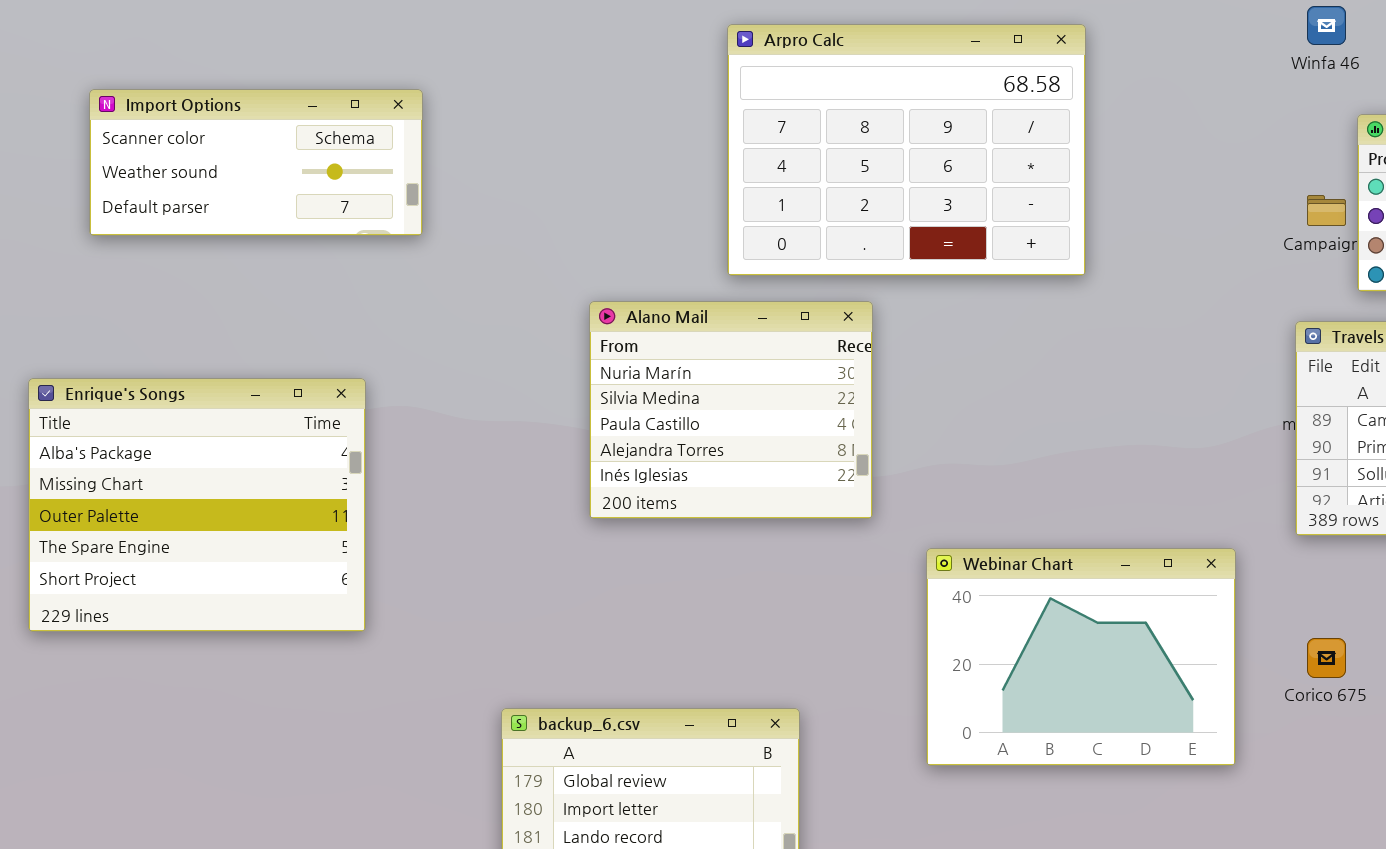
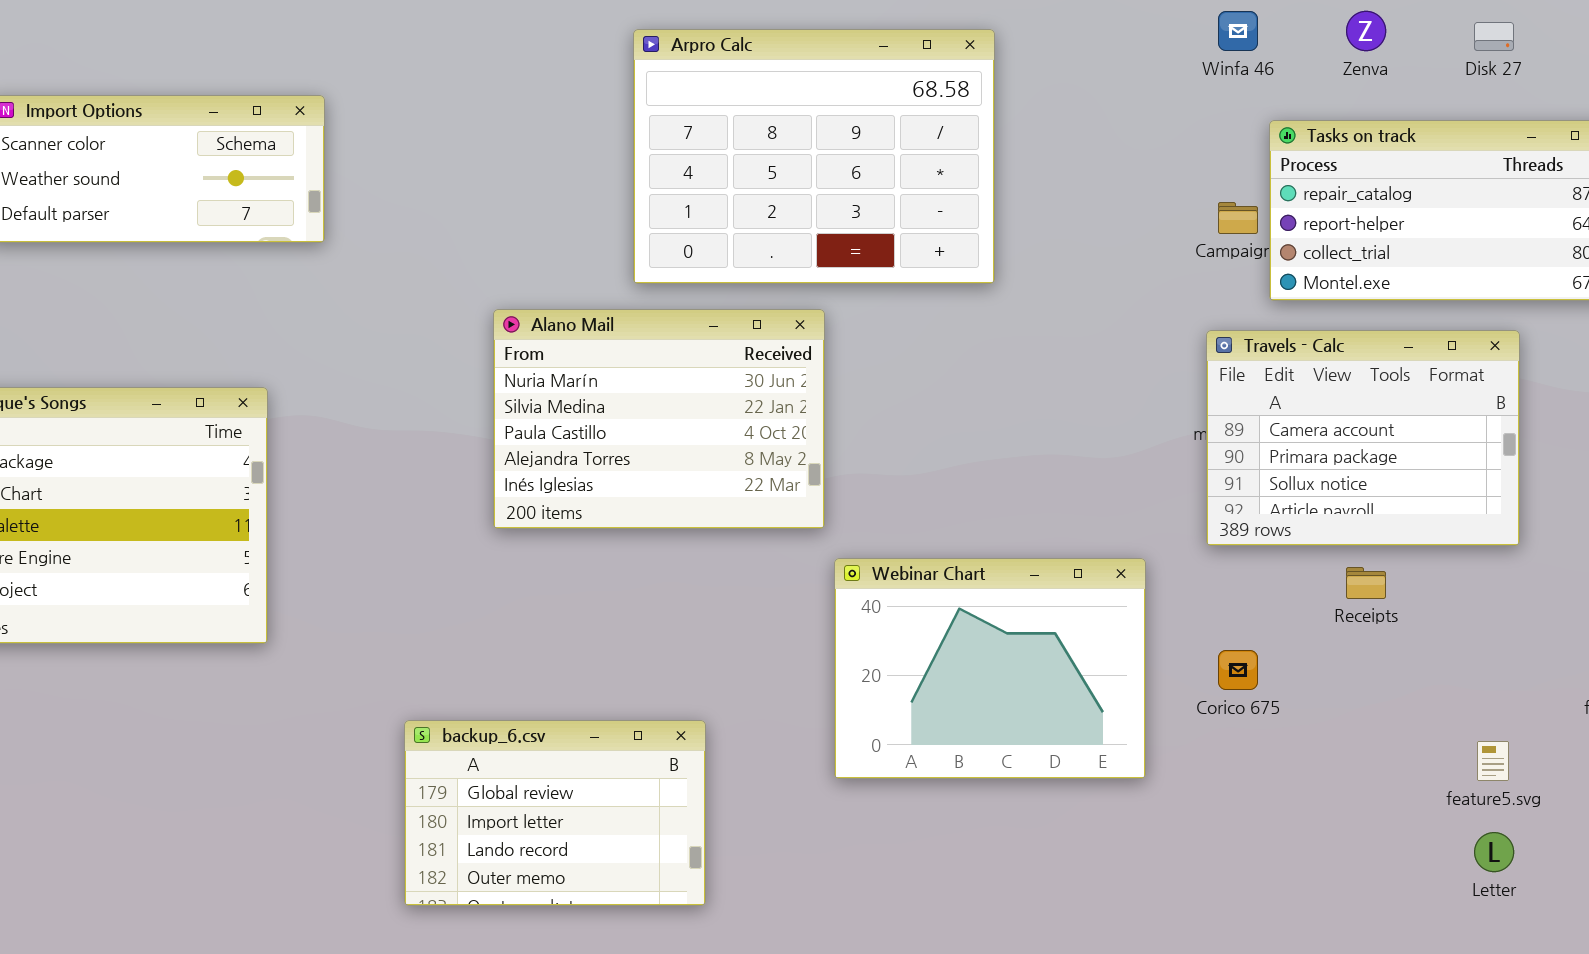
Alano Mail: [589,301,873,519] -> [493,309,825,529], resized

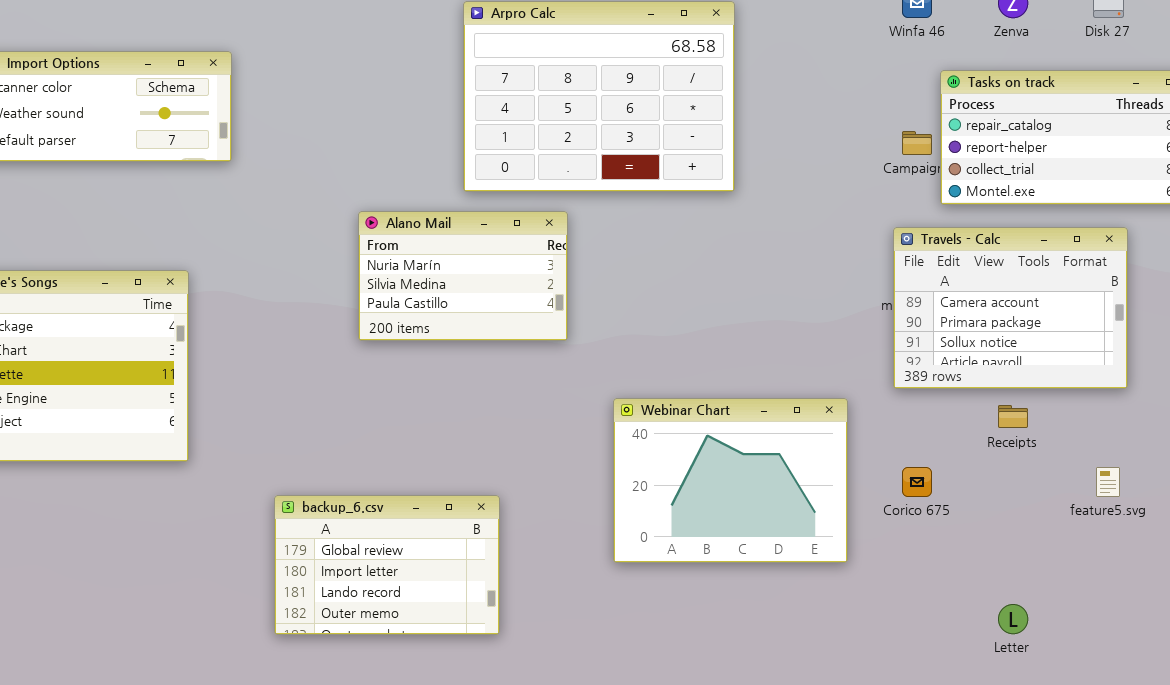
Alano Mail: [493,309,825,529] -> [358,211,568,341], resized
backup_6.csv: [404,720,706,906] -> [274,495,500,635], moved
feature5.svg: [1477,741,1509,781] -> [1096,467,1120,497], moved
Letter: [1474,832,1514,872] -> [998,604,1028,634], moved

